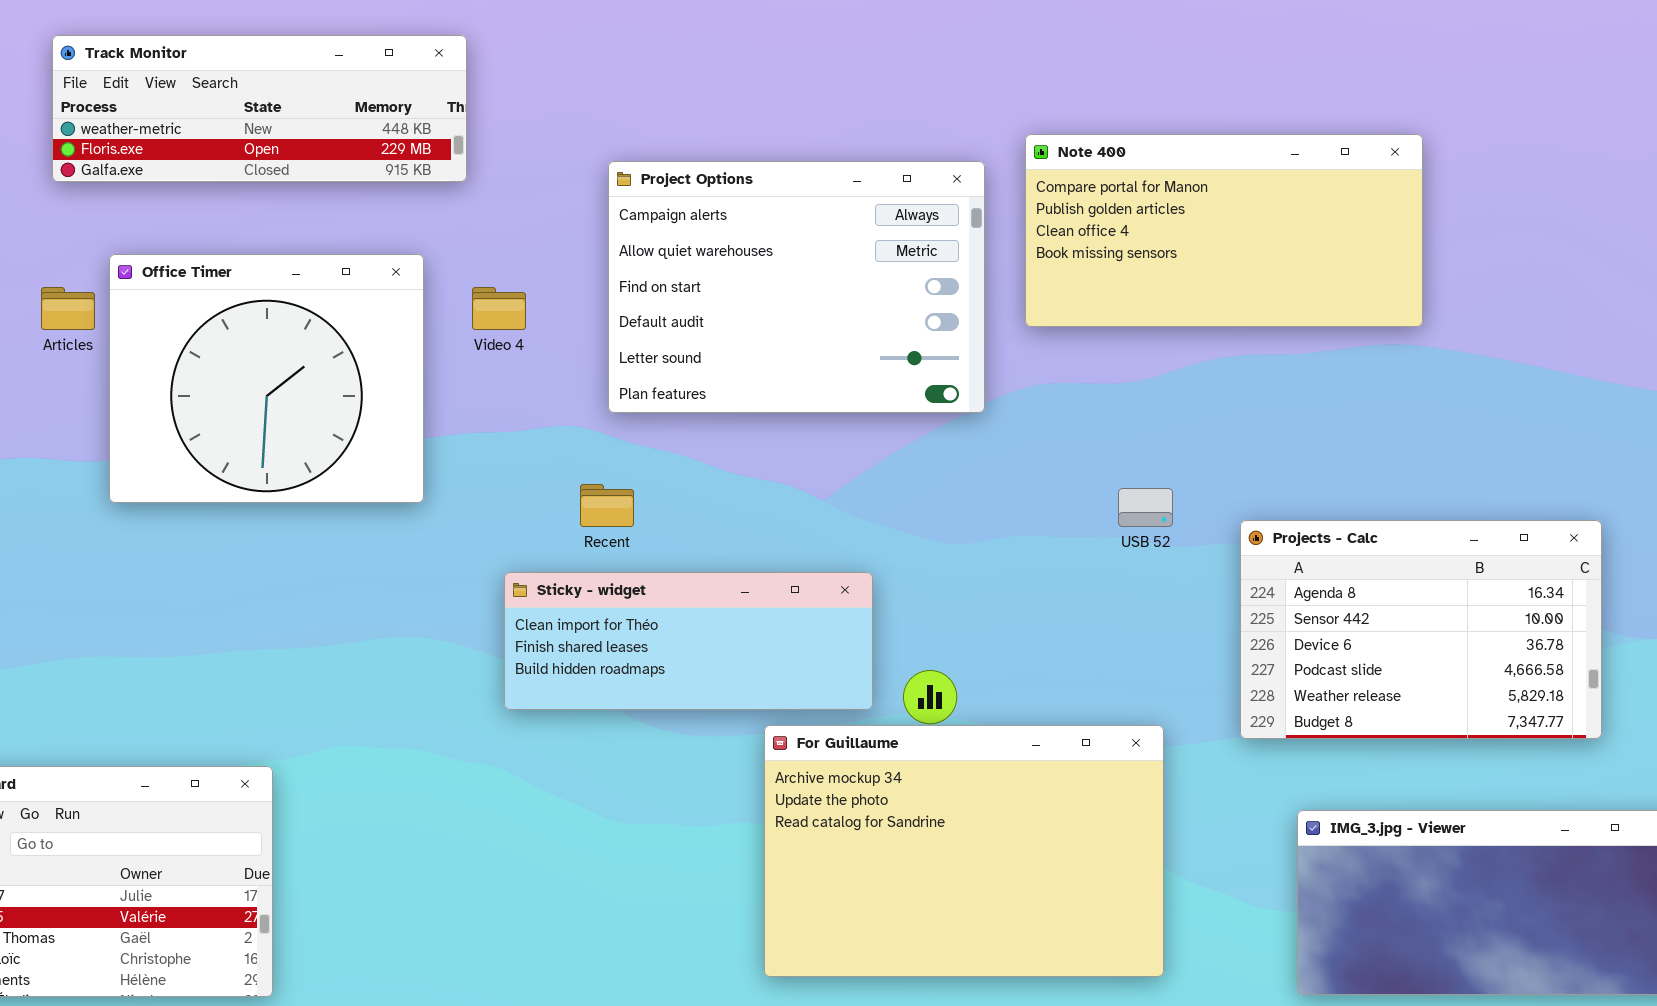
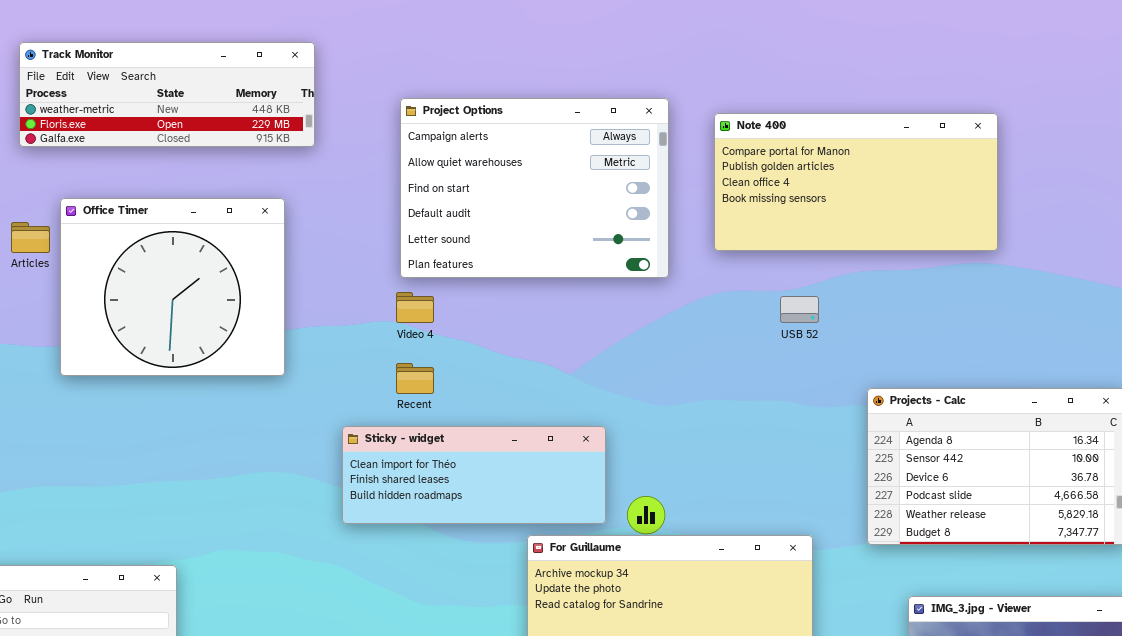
Project Options: [608,161,985,413] -> [400,98,669,278], moved
Video 4: [472,287,526,330] -> [396,292,434,323], moved
USB 52: [1118,488,1173,527] -> [780,296,819,323], moved

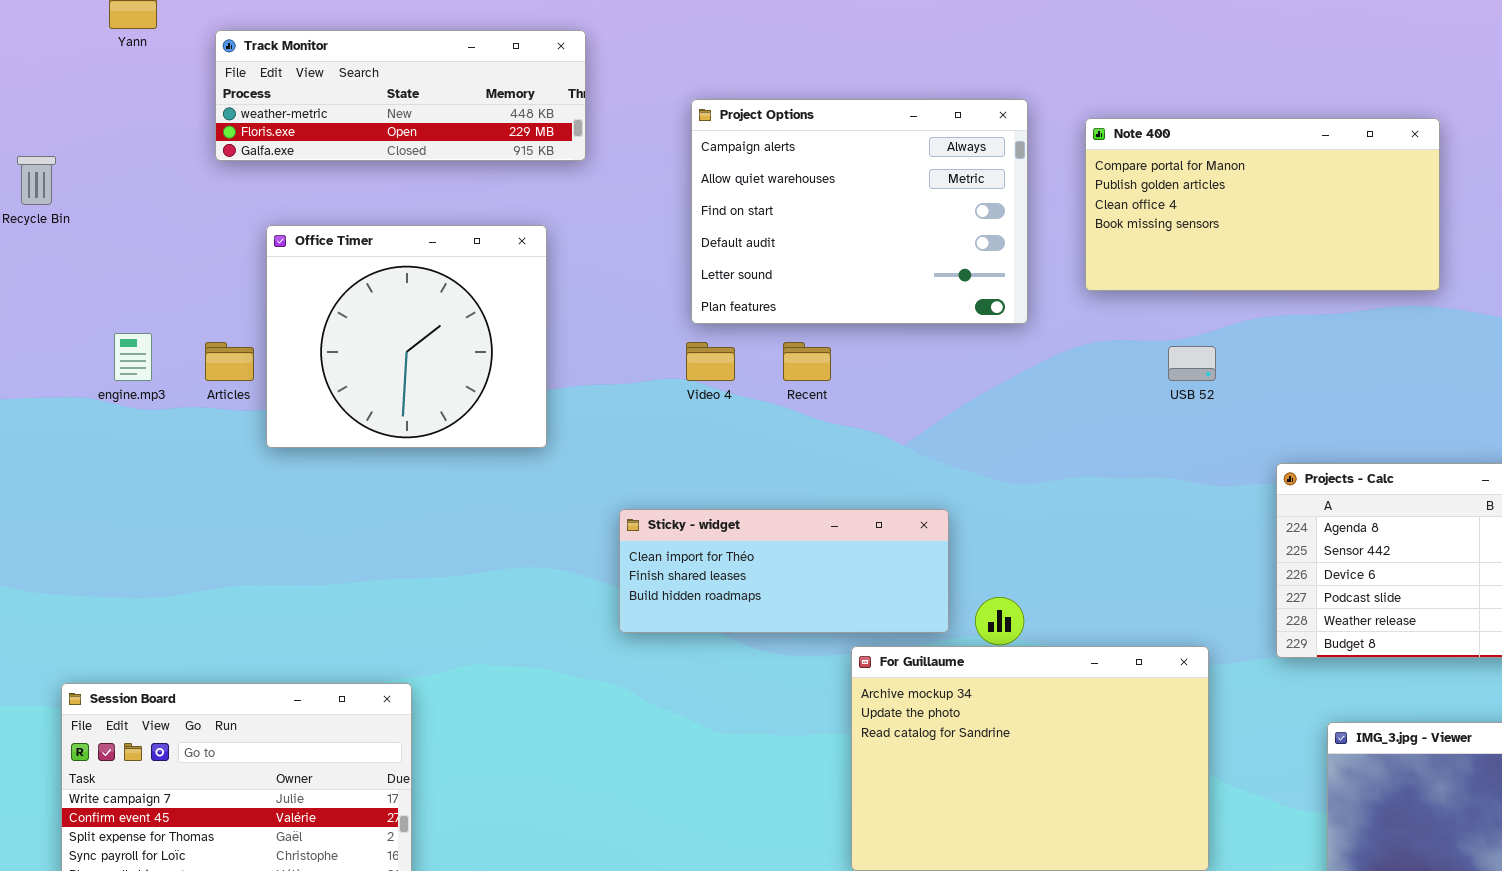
Articles: [11,222,50,253] -> [205,342,254,381], moved
Recent: [396,363,434,394] -> [783,342,831,381], moved

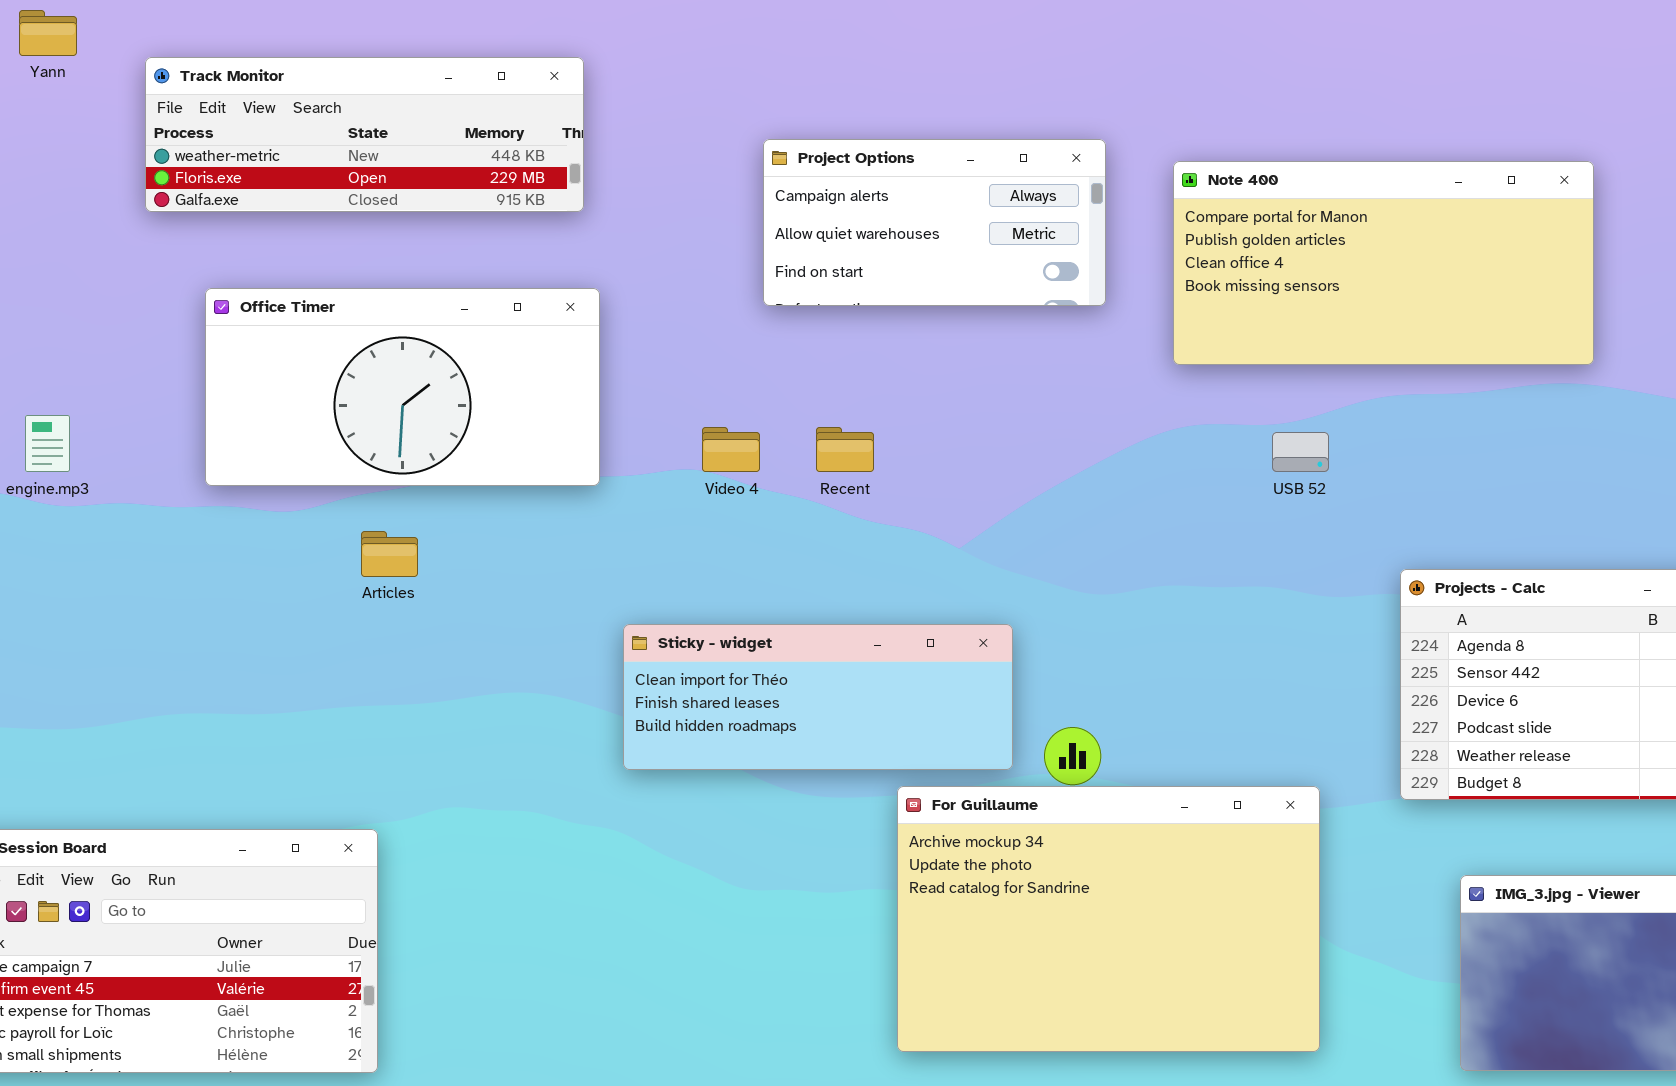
Project Options: [691,99,1028,324] -> [763,139,1106,306], resized
Office Timer: [266,225,547,448] -> [205,288,600,486], resized
Articles: [205,342,254,381] -> [361,531,418,577], moved

